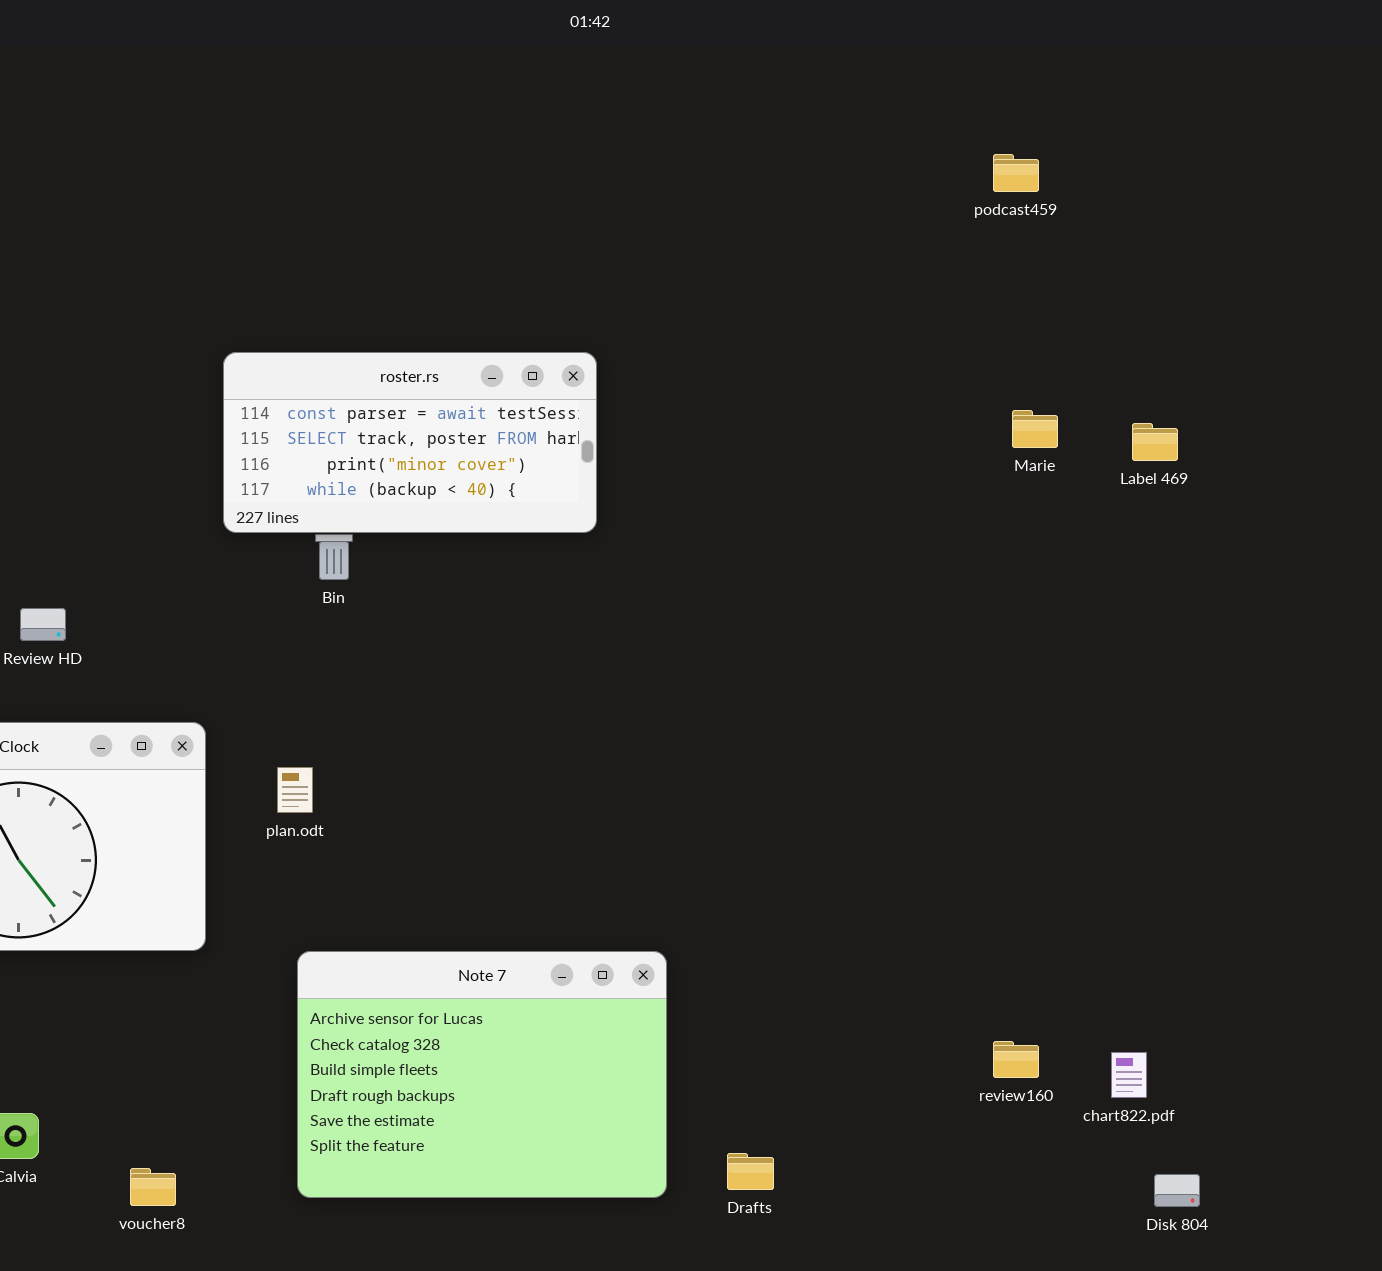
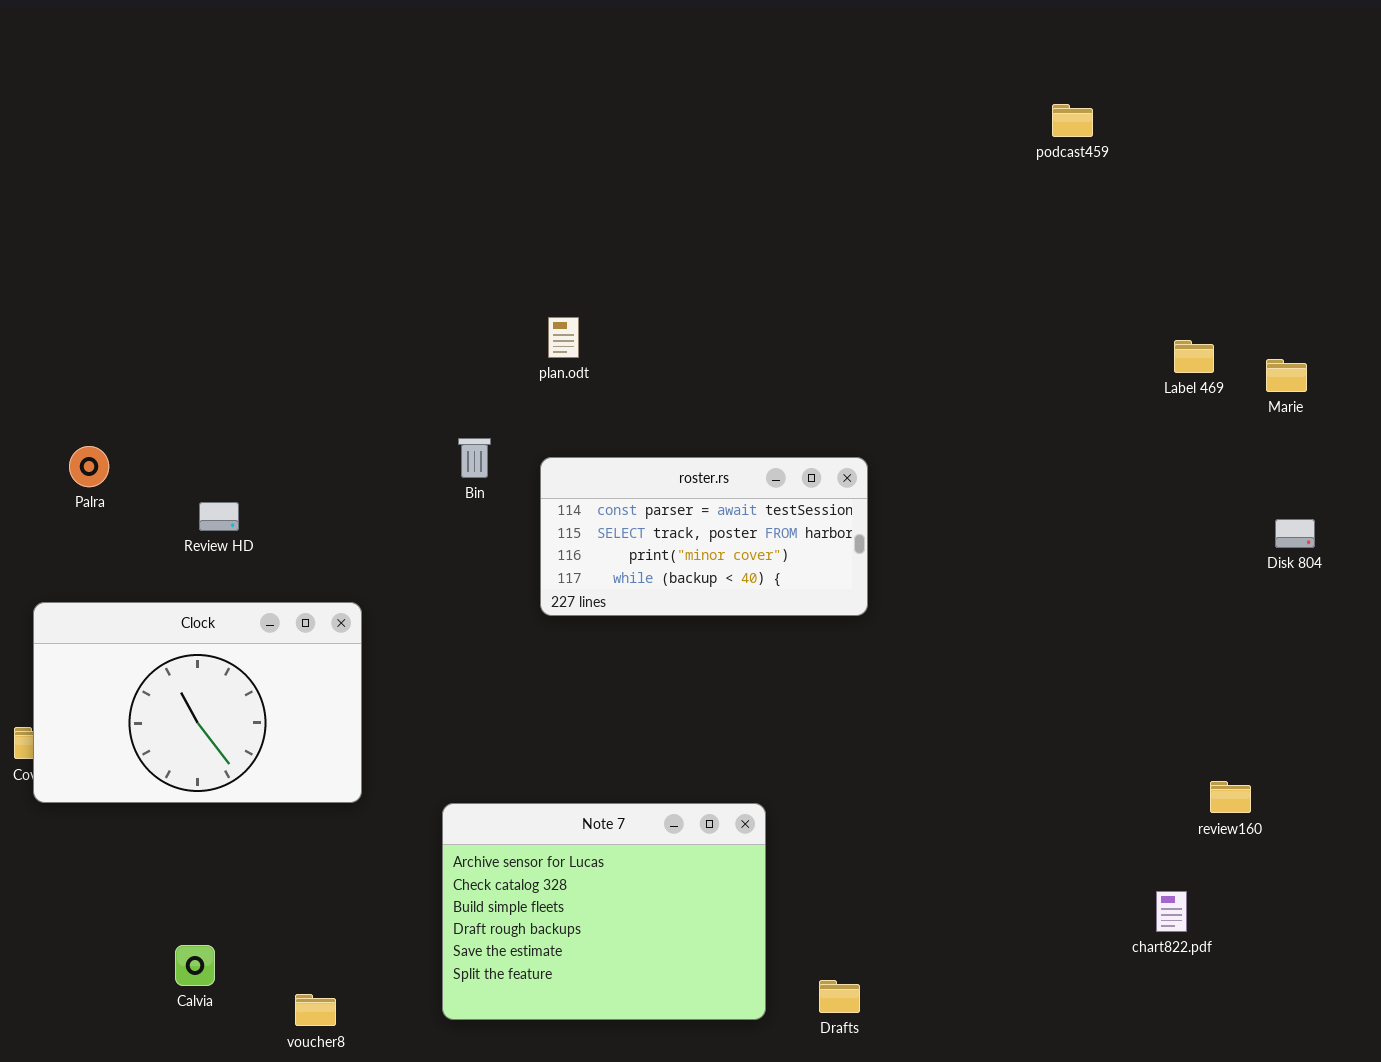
roster.rs: [223,352,597,533] -> [540,457,868,616], moved
Marie: [1012,410,1058,448] -> [1266,359,1307,392], moved
plan.odt: [277,767,313,813] -> [548,317,579,358], moved
review160: [993,1041,1039,1078] -> [1210,781,1251,813], moved
Disk 804: [1154,1174,1200,1207] -> [1275,519,1315,548], moved

